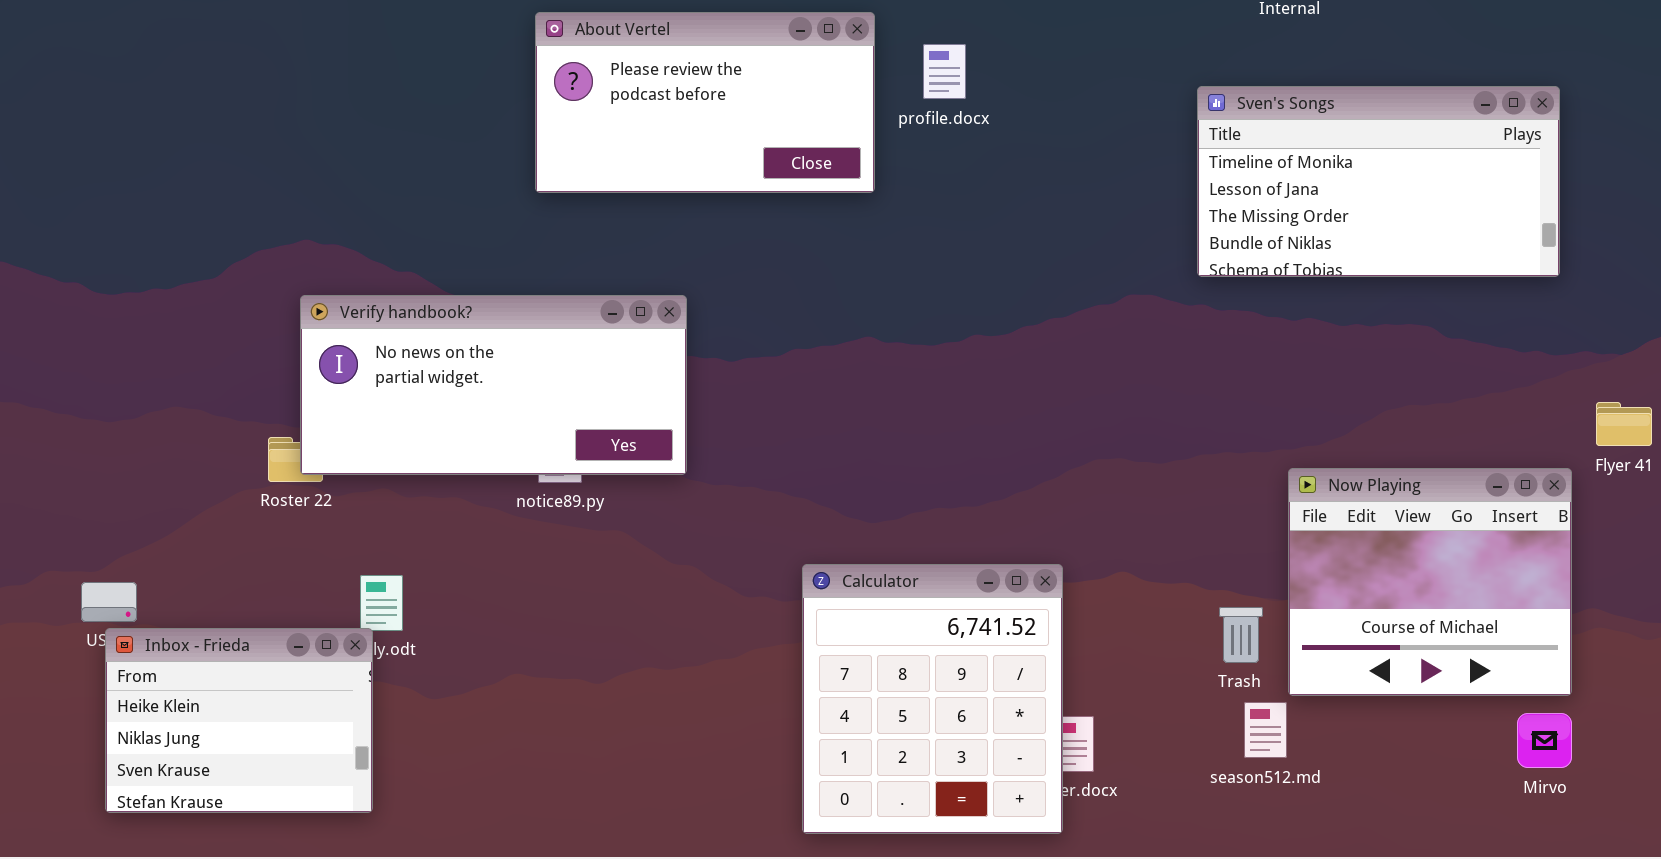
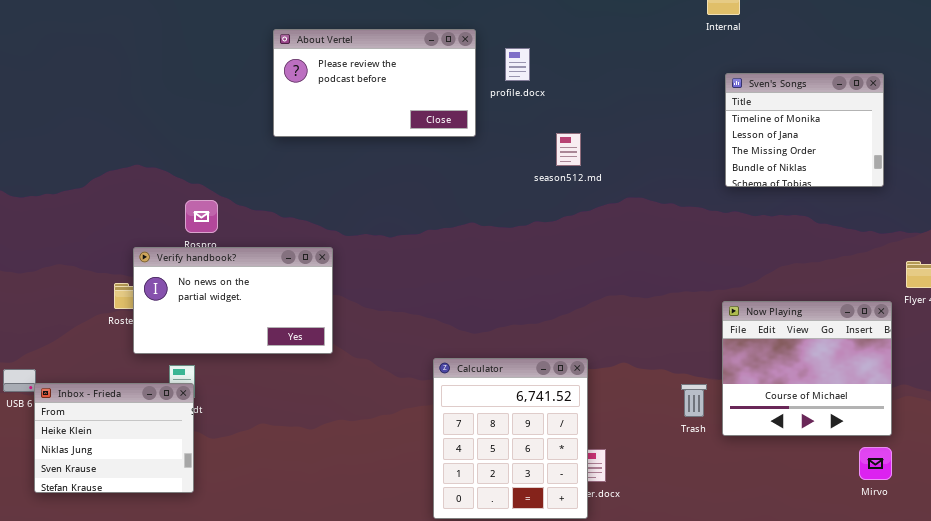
Sven's Songs: [1197,86,1560,277] -> [725,73,884,187], resized
Verify handbook?: [300,295,687,475] -> [133,247,333,354], moved, resized
Inbox - Frieda: [105,628,373,813] -> [34,383,194,493], moved
season512.md: [1244,702,1287,758] -> [556,133,581,166], moved

